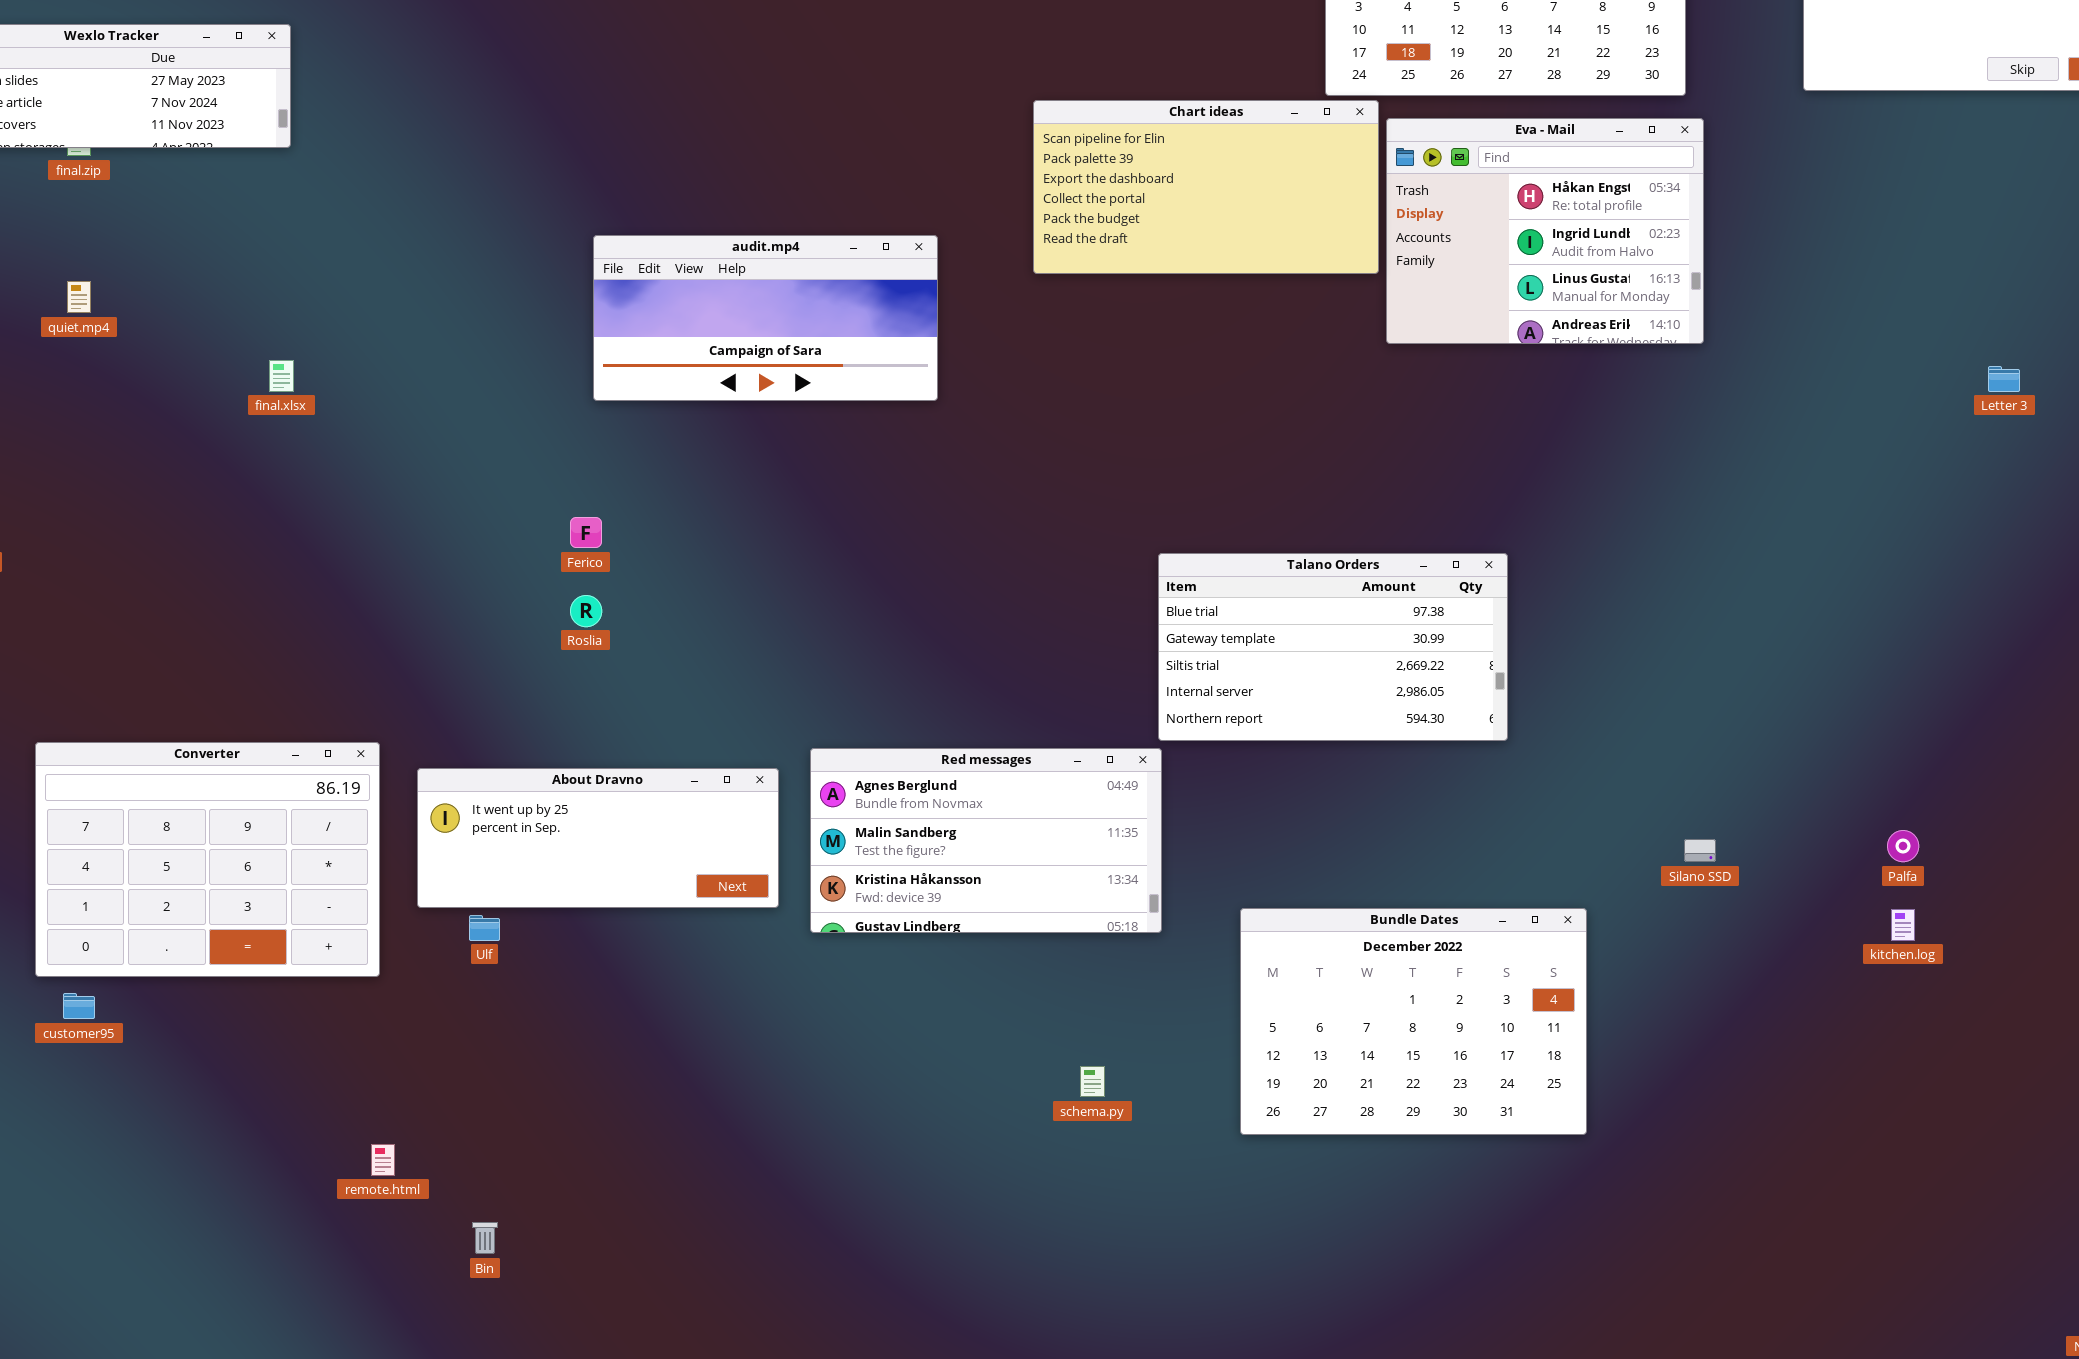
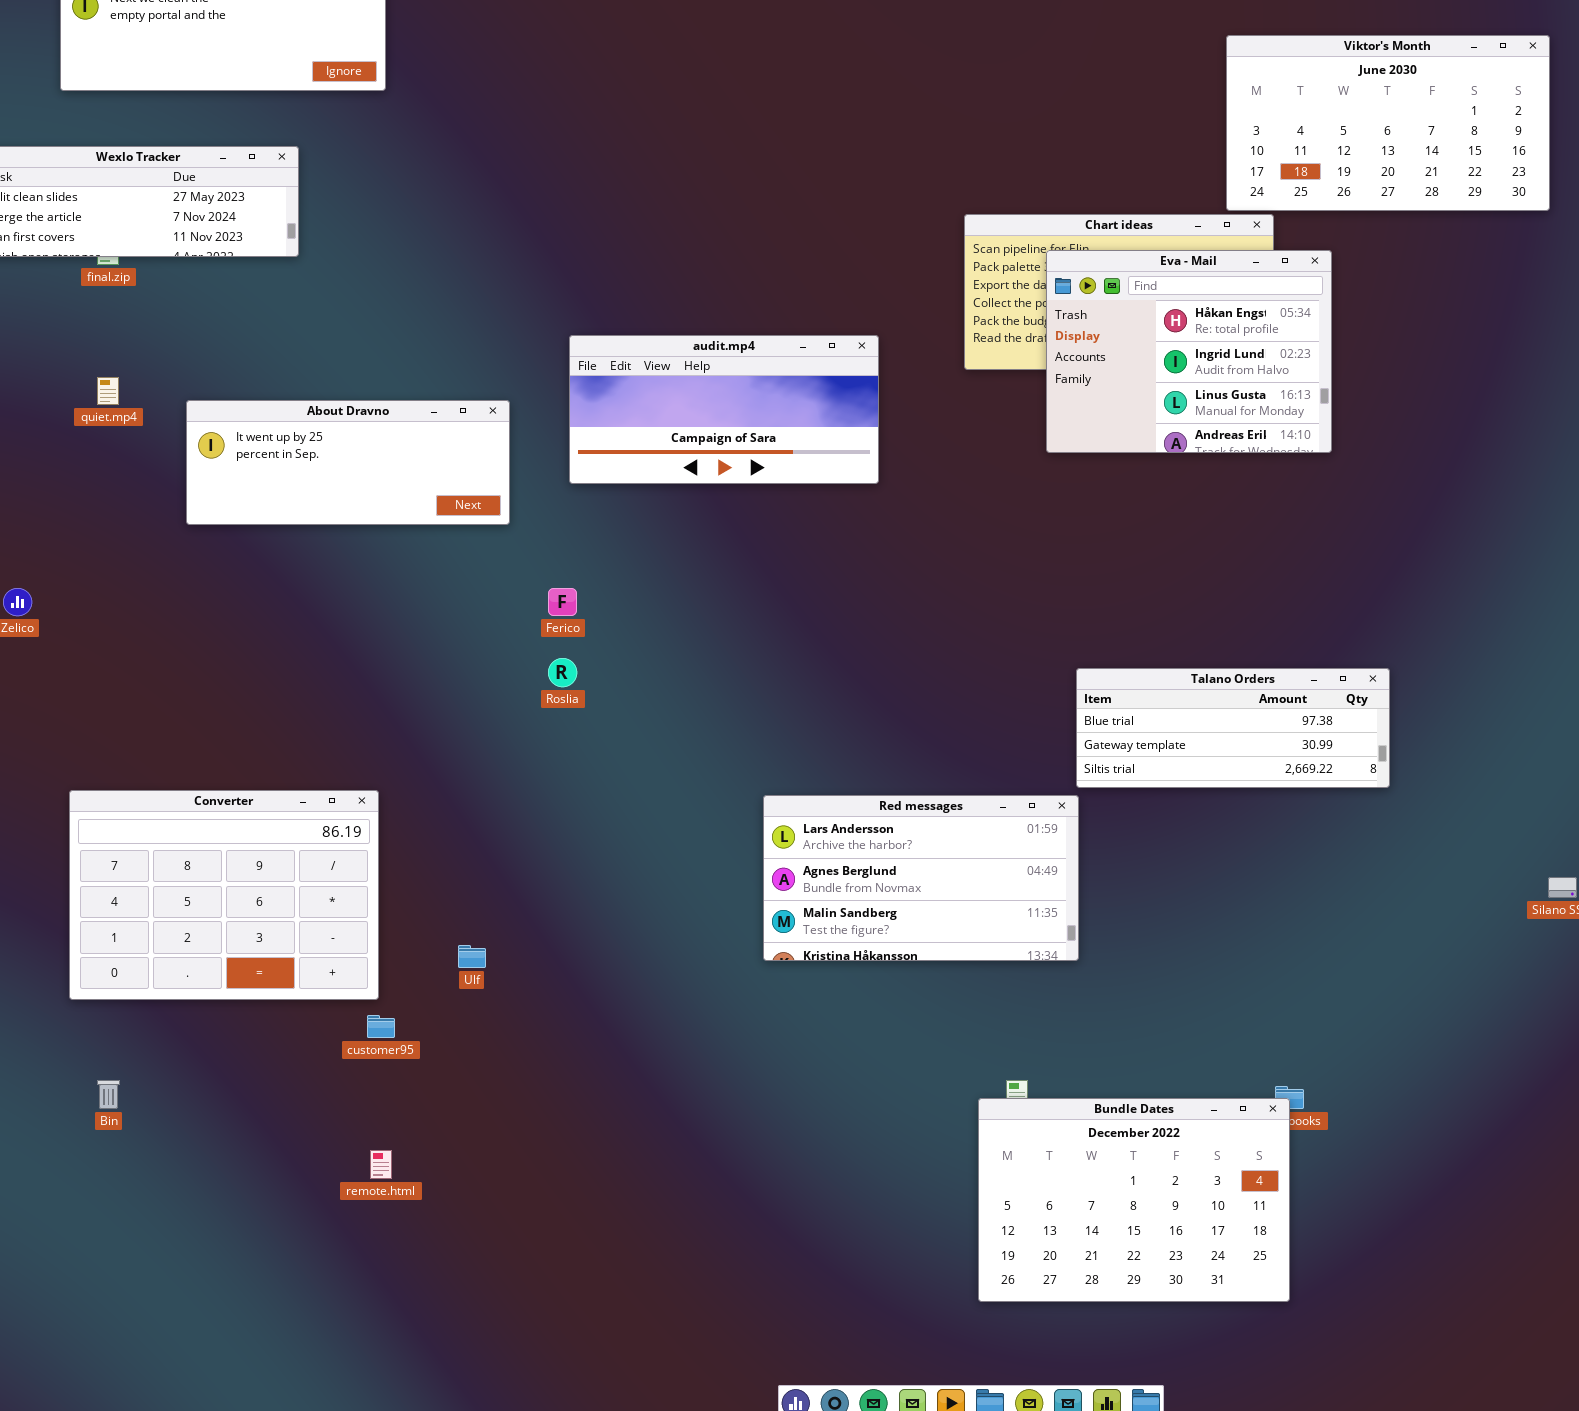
Eva - Mail: [1386,118,1704,344] -> [1046,250,1332,453], moved
Talano Orders: [1158,553,1508,741] -> [1076,668,1390,788], resized
Red messages: [810,748,1162,933] -> [763,795,1079,961], scrolled up 1 row
About Dravno: [417,768,779,908] -> [186,400,510,525], moved
Bundle Dates: [1240,908,1587,1135] -> [978,1098,1290,1302], moved
customer95: [63,993,95,1019] -> [367,1015,395,1038], moved
Bin: [472,1222,498,1254] -> [97,1080,120,1109], moved

